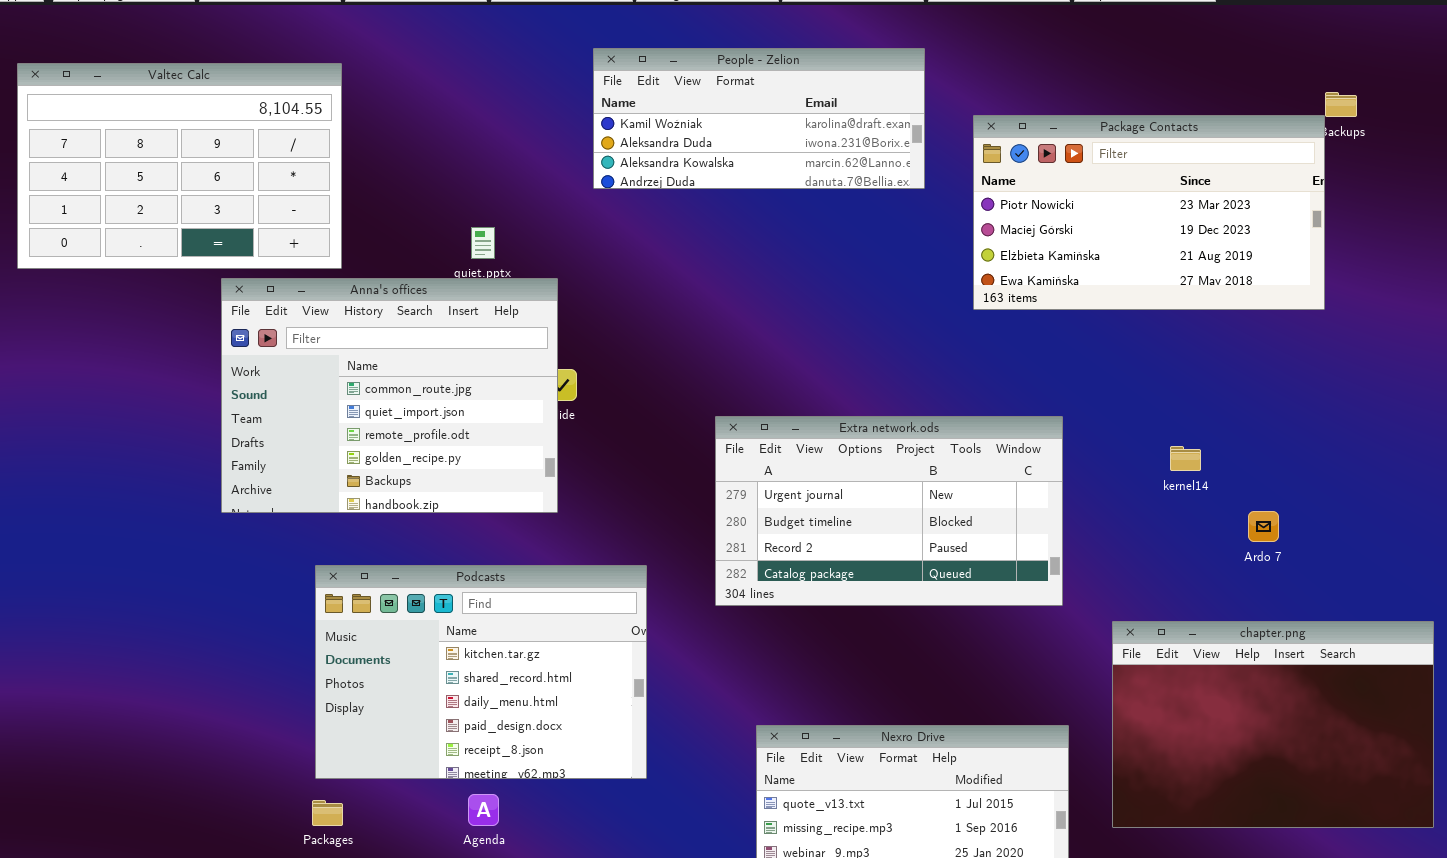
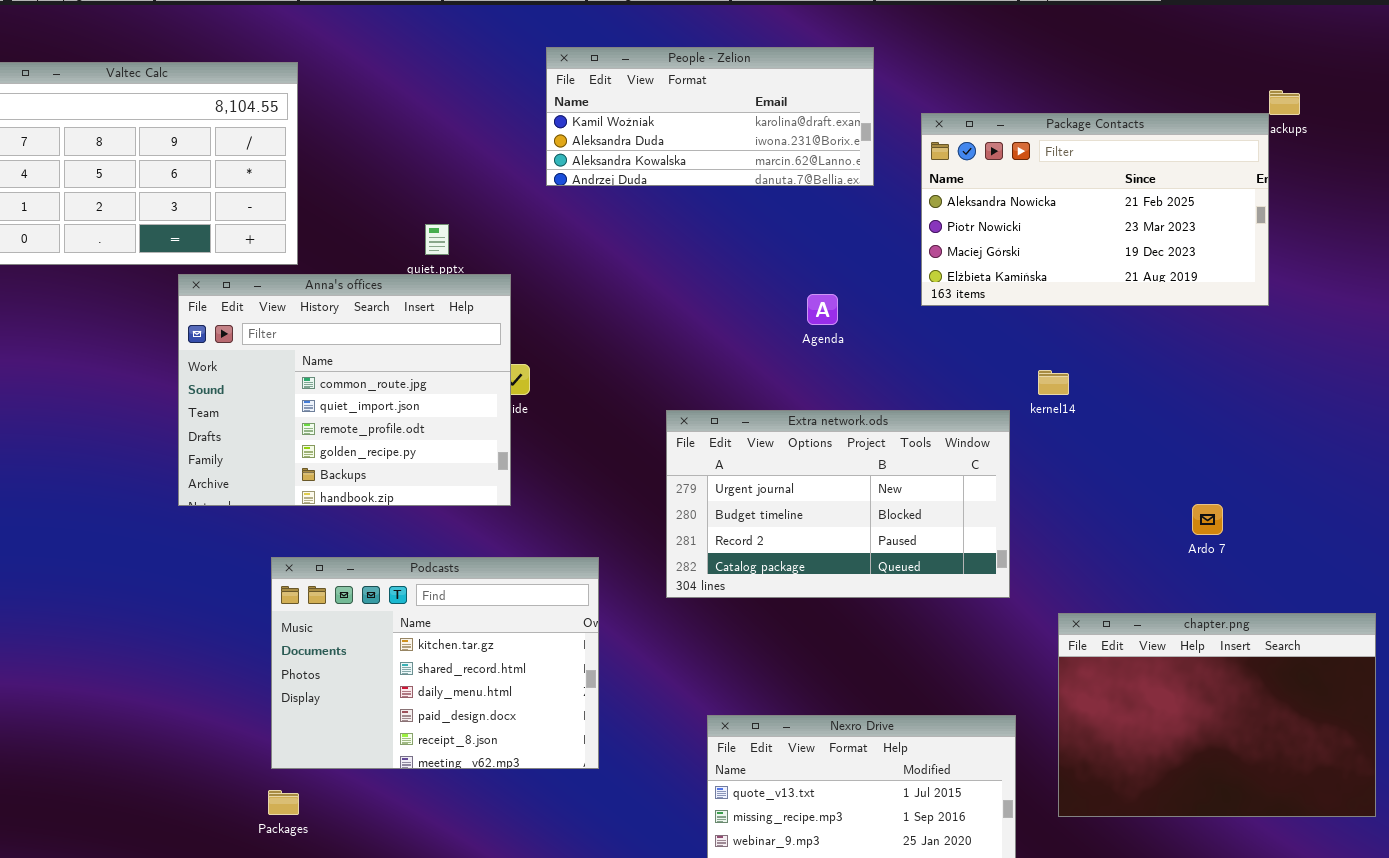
Package Contacts: [973,115,1325,310] -> [921,113,1269,306], scrolled up 1 row
kernel14: [1170,446,1201,471] -> [1038,370,1069,395], moved
Agenda: [468,794,499,826] -> [807,294,838,325], moved

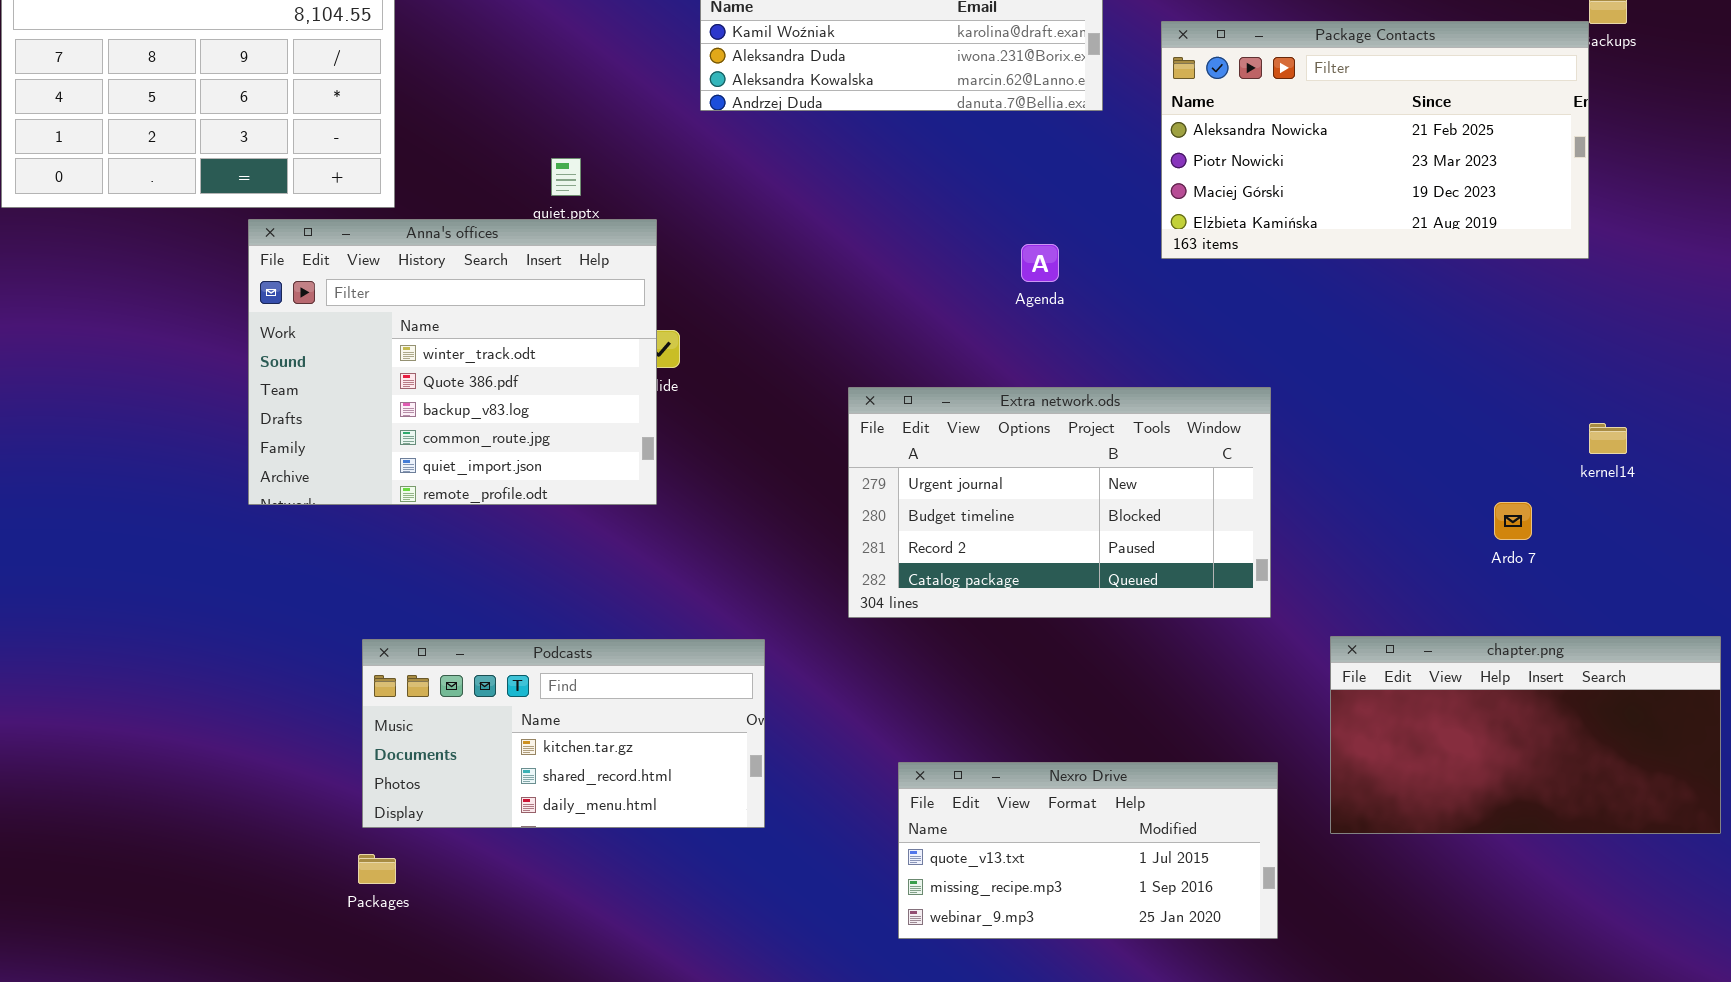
Anna's offices: [178,274,511,506] -> [248,219,657,505], scrolled up 3 rows
kernel14: [1038,370,1069,395] -> [1589,423,1627,454], moved
Podcasts: [271,557,599,769] -> [362,639,765,828], resized
chapter.png: [1058,613,1376,817] -> [1330,636,1721,834], resized

